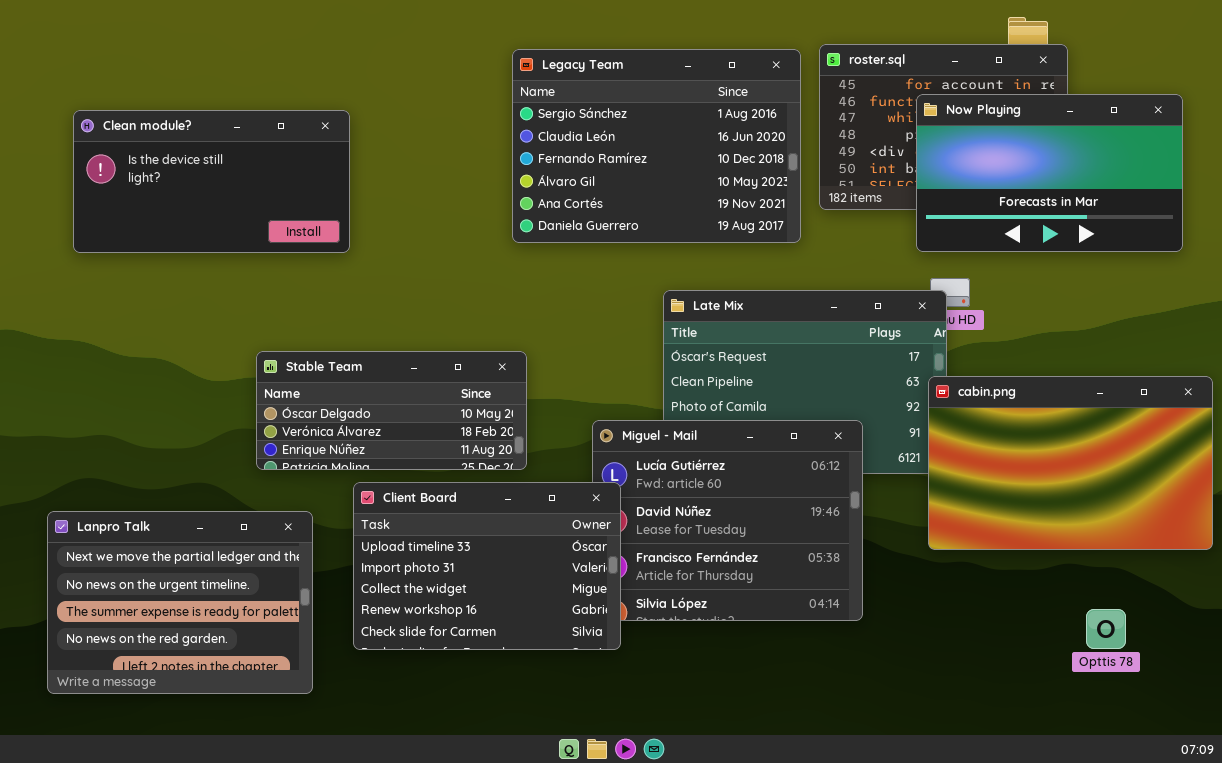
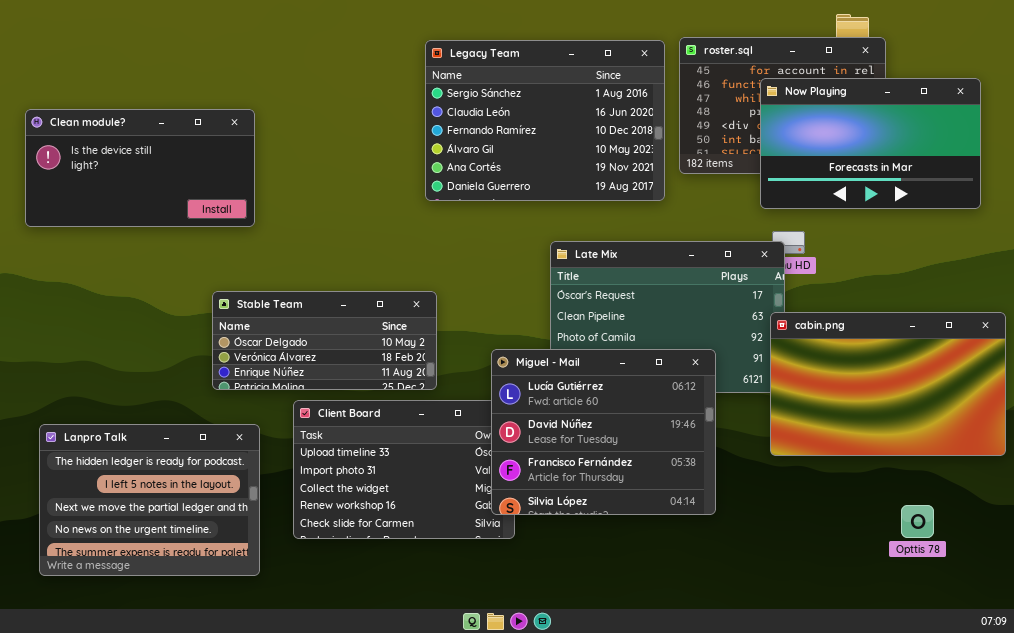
Clean module?: [73,110,350,253] -> [25,109,255,227], moved
Miguel - Mail: [592,420,863,621] -> [491,349,716,515], raised
Lanpro Talk: [47,511,313,694] -> [39,424,260,576], scrolled up 2 rows

